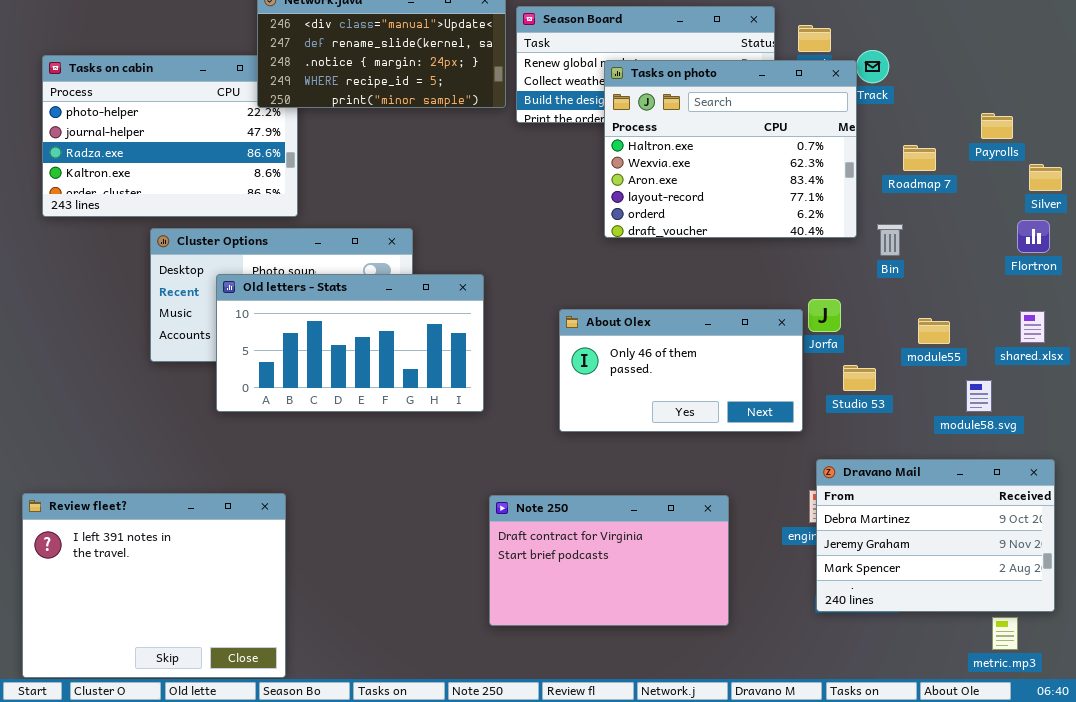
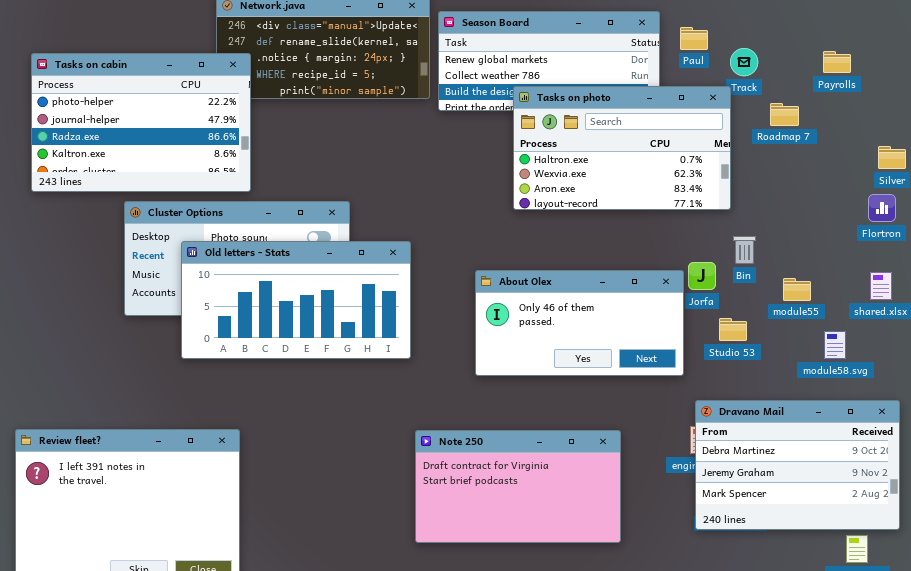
Tasks on cabin: [42,55,298,217] -> [31,53,251,192], raised
Tasks on photo: [604,60,857,238] -> [513,86,731,210], resized
Payrolls: [981,113,1013,139] -> [823,51,851,73], moved
Roadmap 7: [903,145,936,171] -> [770,103,799,126], moved
Bin: [877,224,903,256] -> [733,236,756,264], moved

